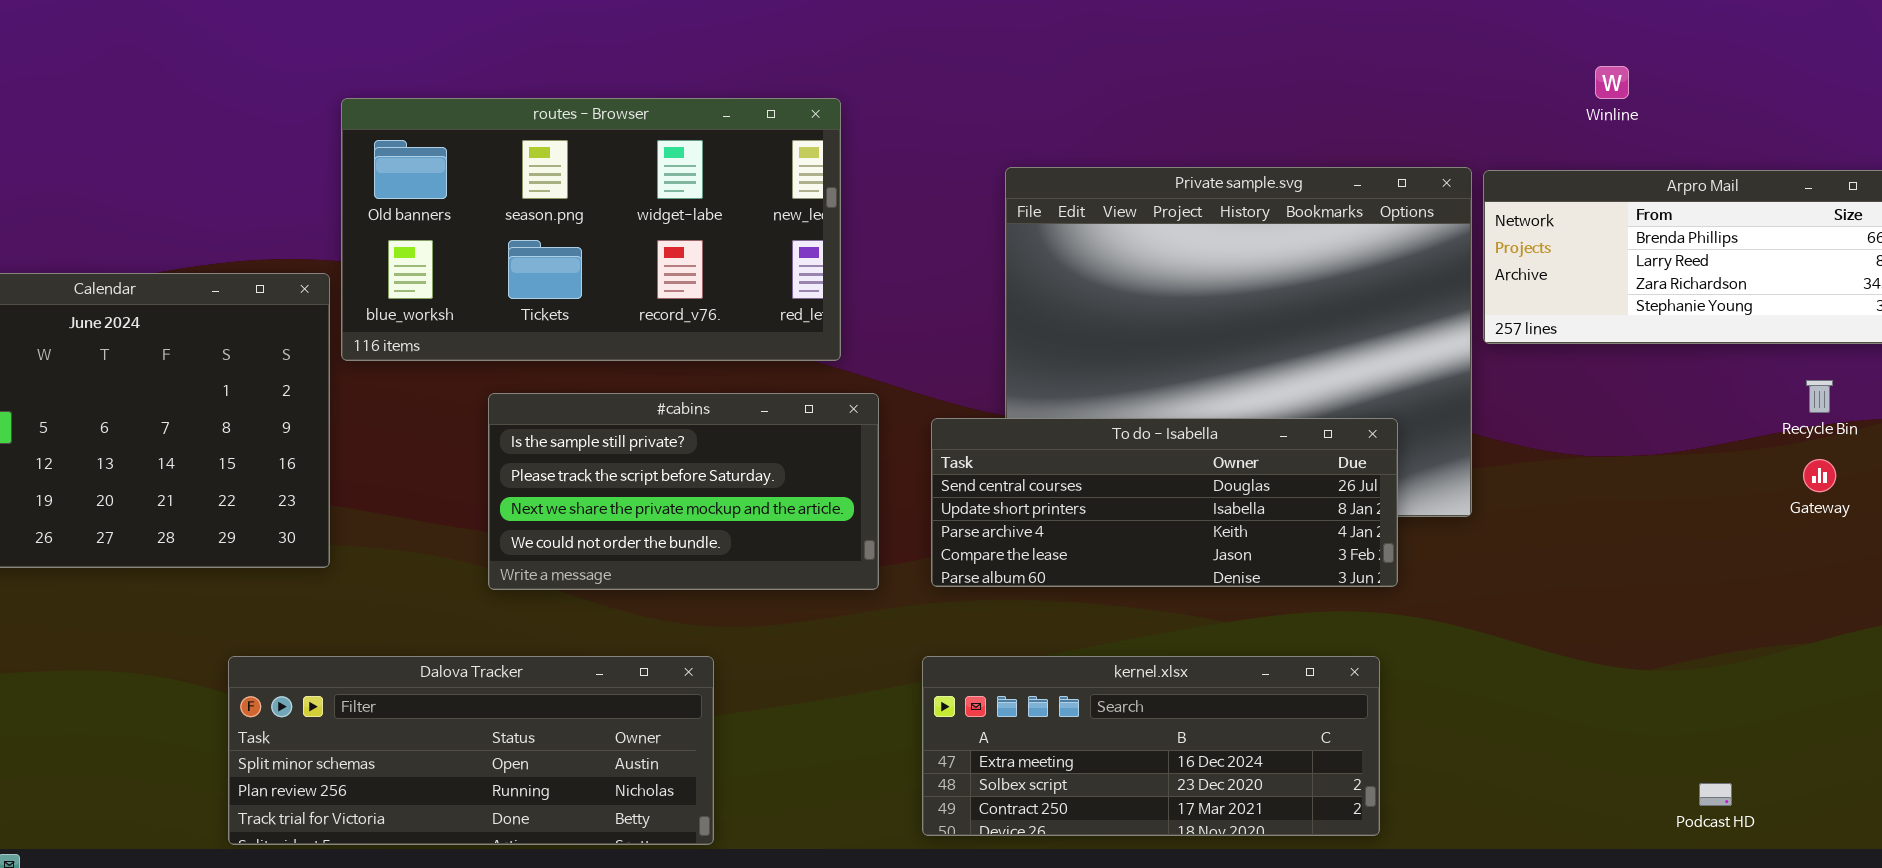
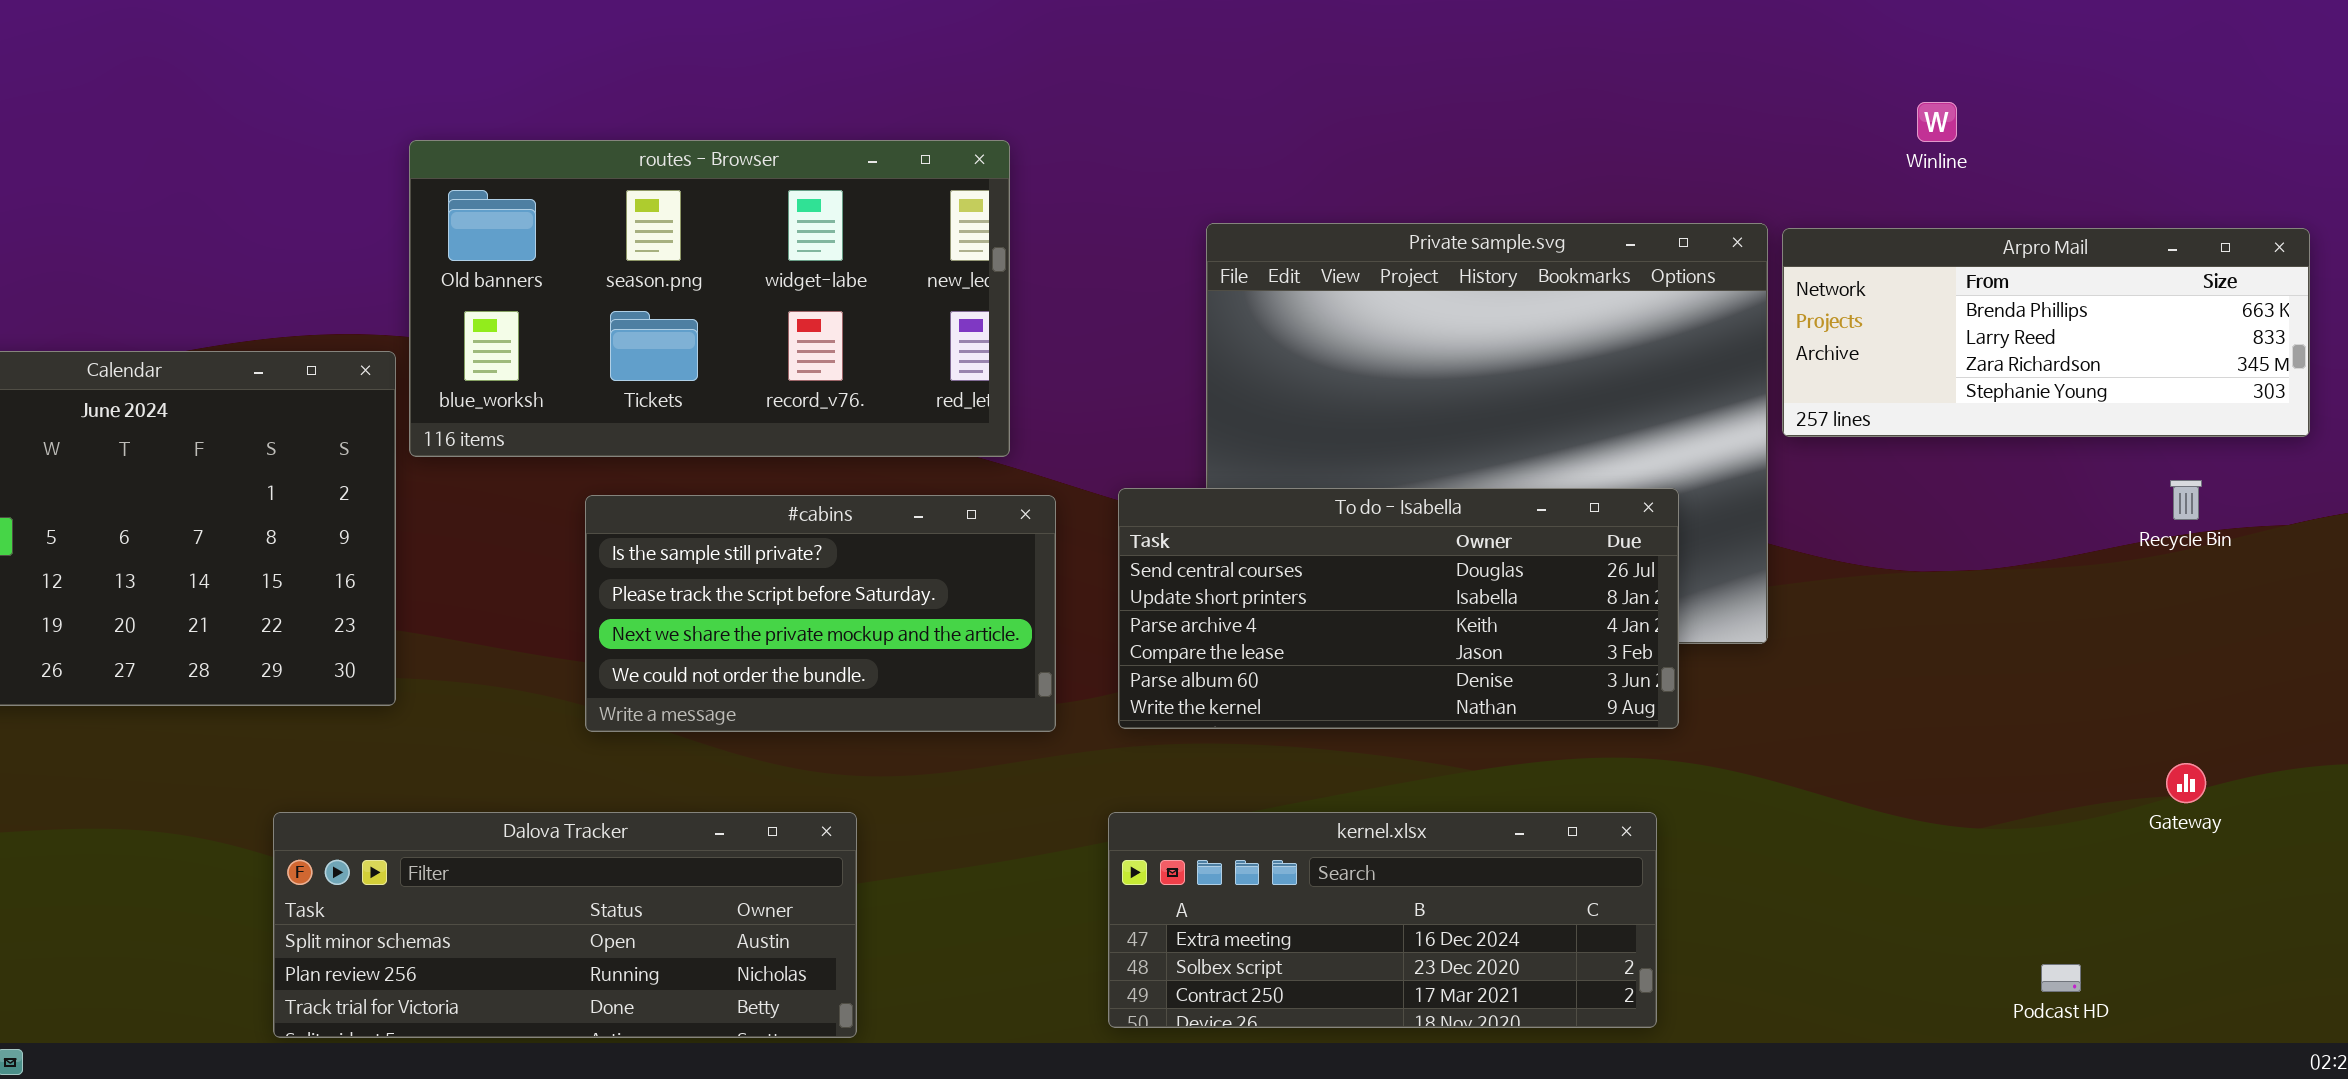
To do - Isabella: [931,418,1398,587] -> [1118,488,1679,729], resized
Gateway: [1803,459,1836,492] -> [2166,763,2206,803], moved

